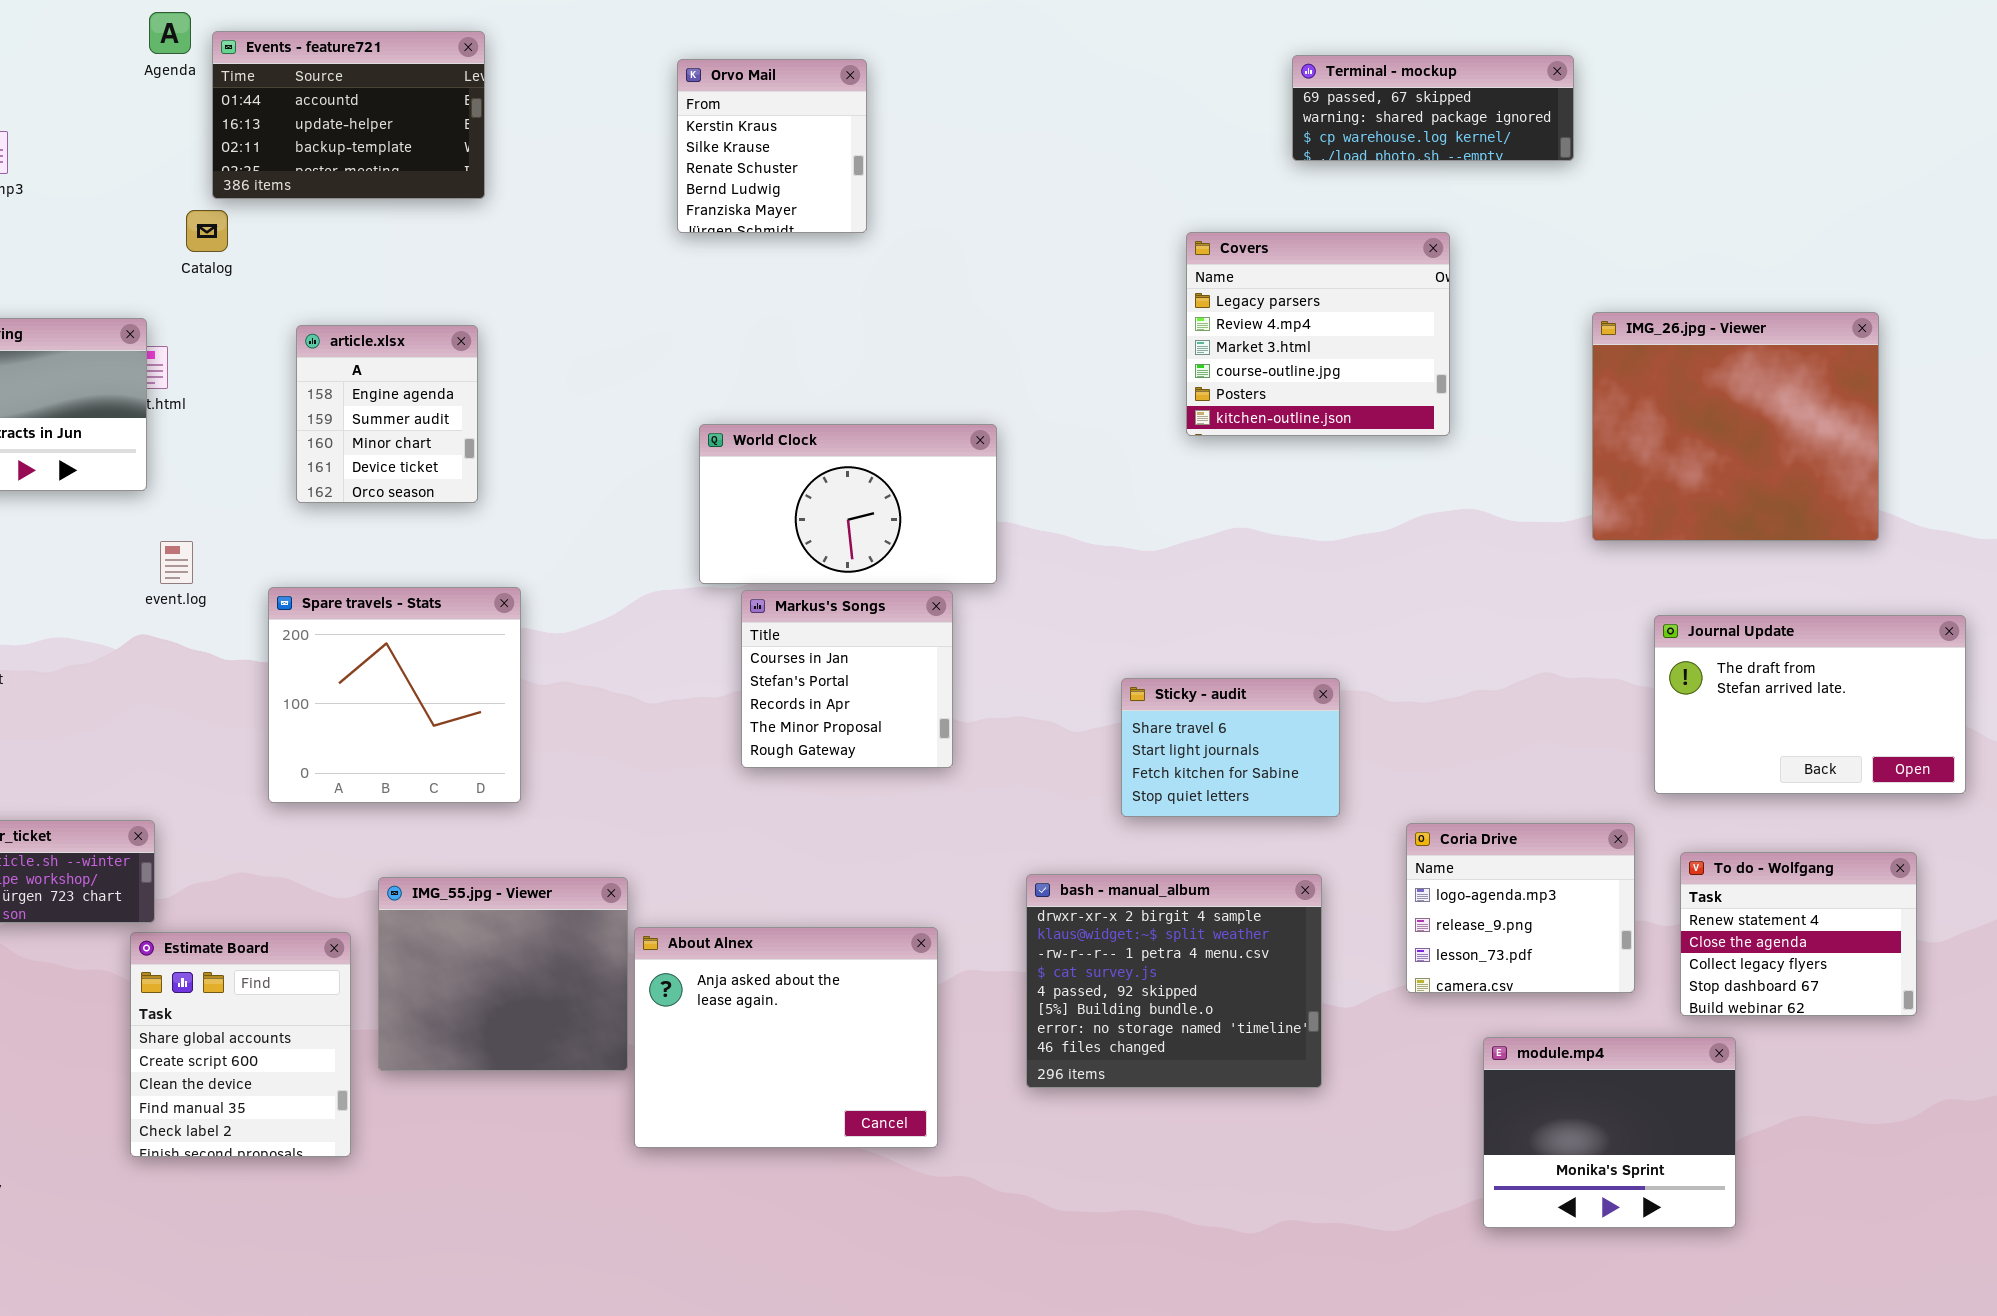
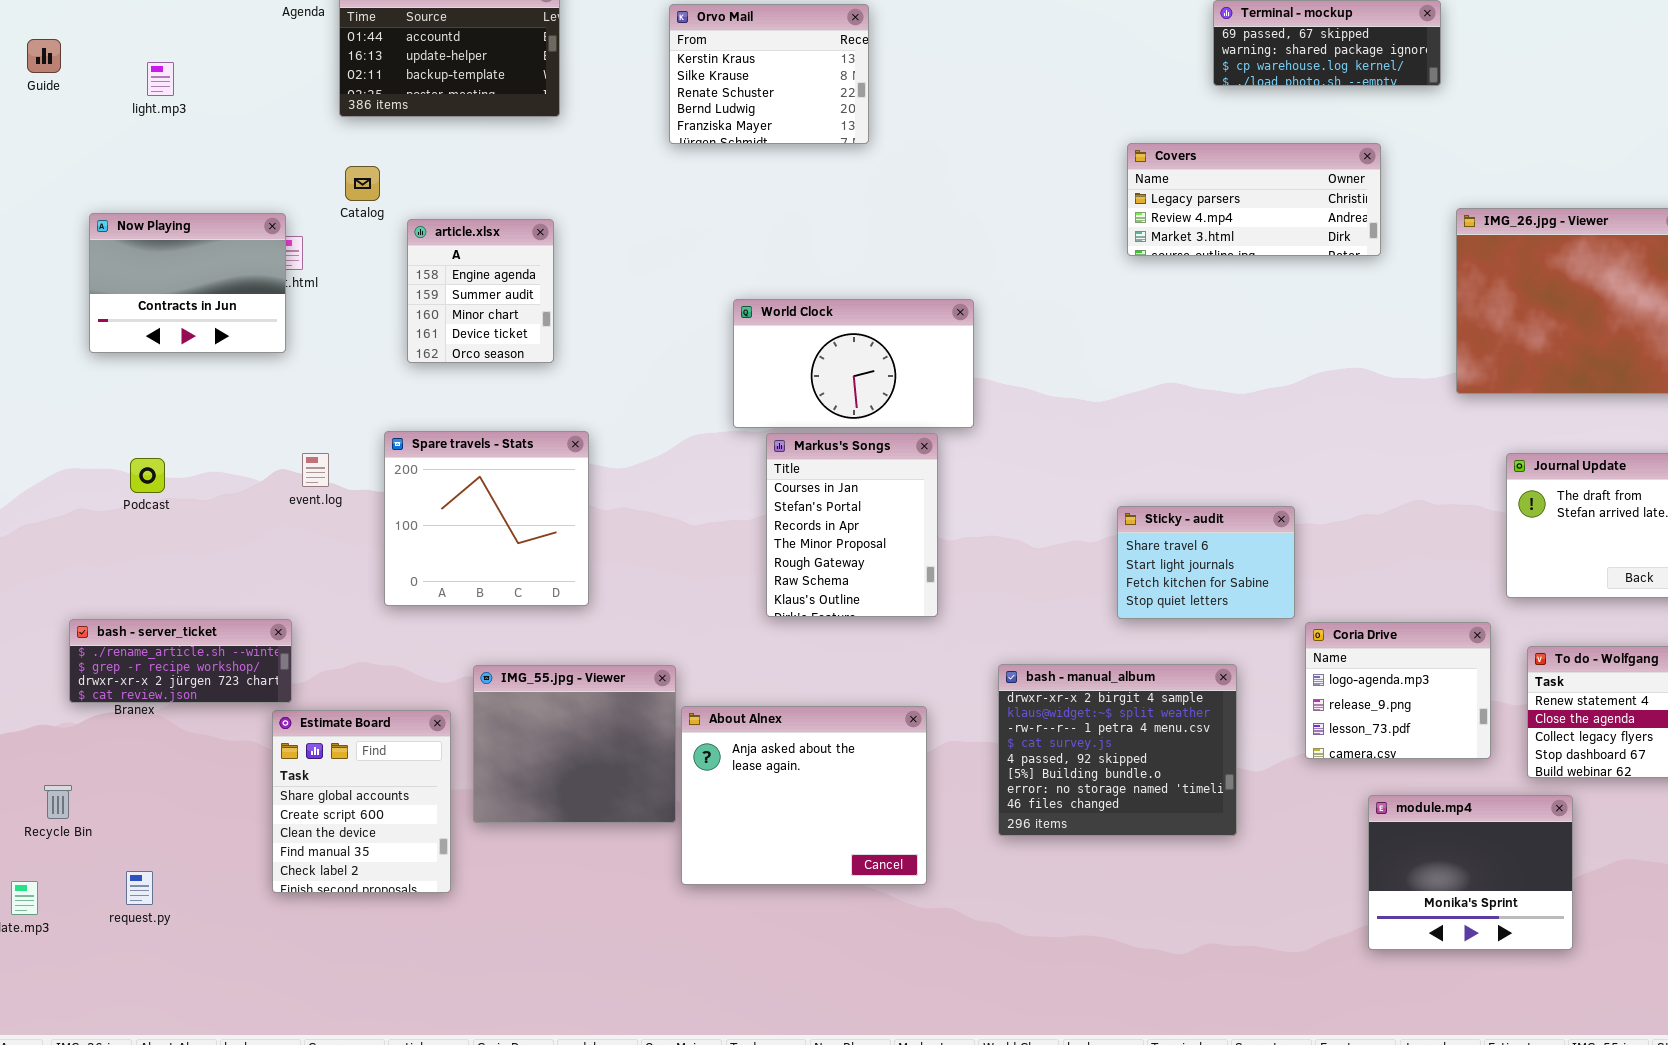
Orvo Mail: [677,59,867,233] -> [669,4,869,144], resized
Catalog: [186,210,228,252] -> [345,166,380,201], moved
Covers: [1186,232,1450,436] -> [1127,143,1381,256], resized
event.log: [160,541,193,584] -> [302,453,329,487], moved
Markus's Songs: [741,590,953,768] -> [766,433,938,617], resized
Sticky - audit: [1121,678,1340,817] -> [1117,506,1295,619], moved

